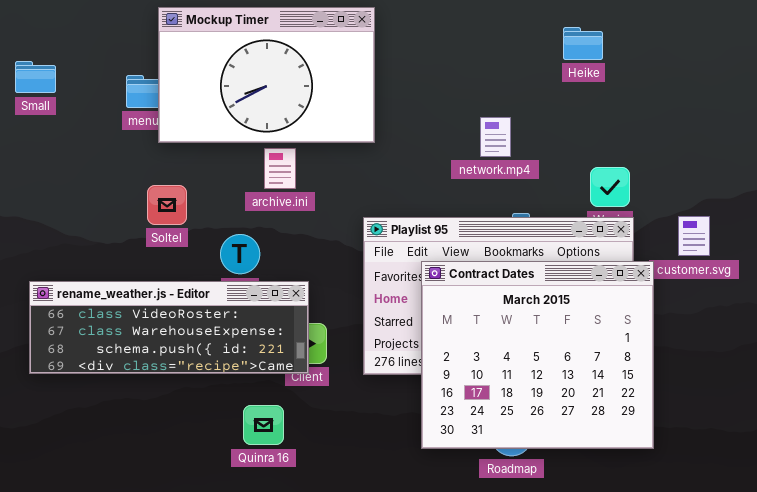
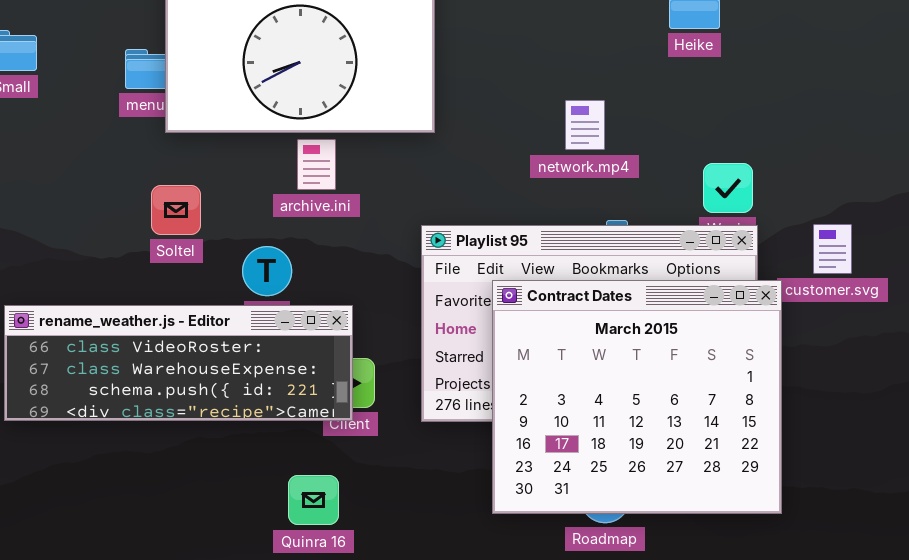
Quinra 16: [243,405,284,445] -> [288,475,339,525], moved

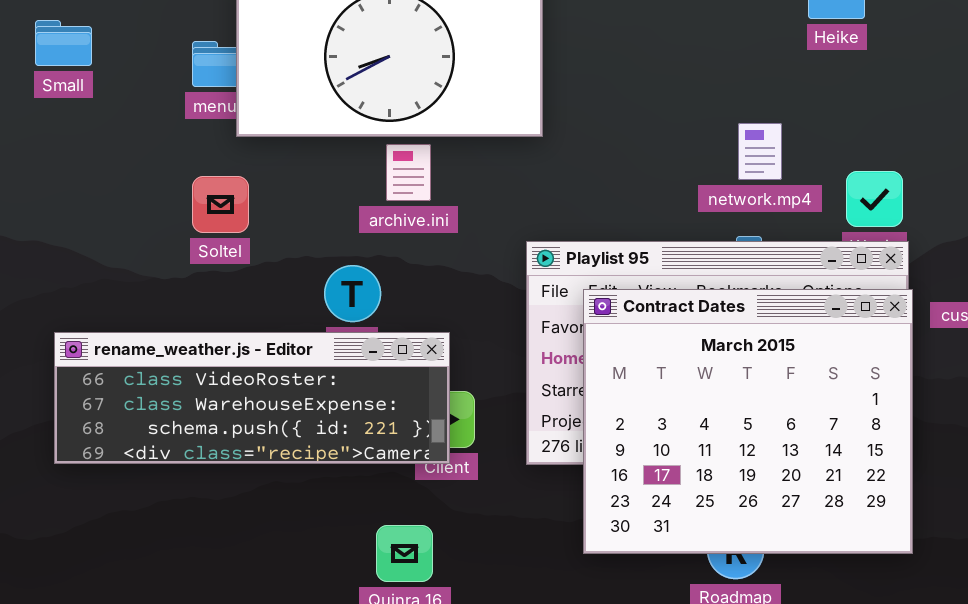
network.mp4: [565,100,605,150] -> [738,123,782,180], moved
Soltel: [151,185,201,235] -> [192,176,249,233], moved
Contract Dates: [492,280,782,514] -> [583,289,913,554], moved

